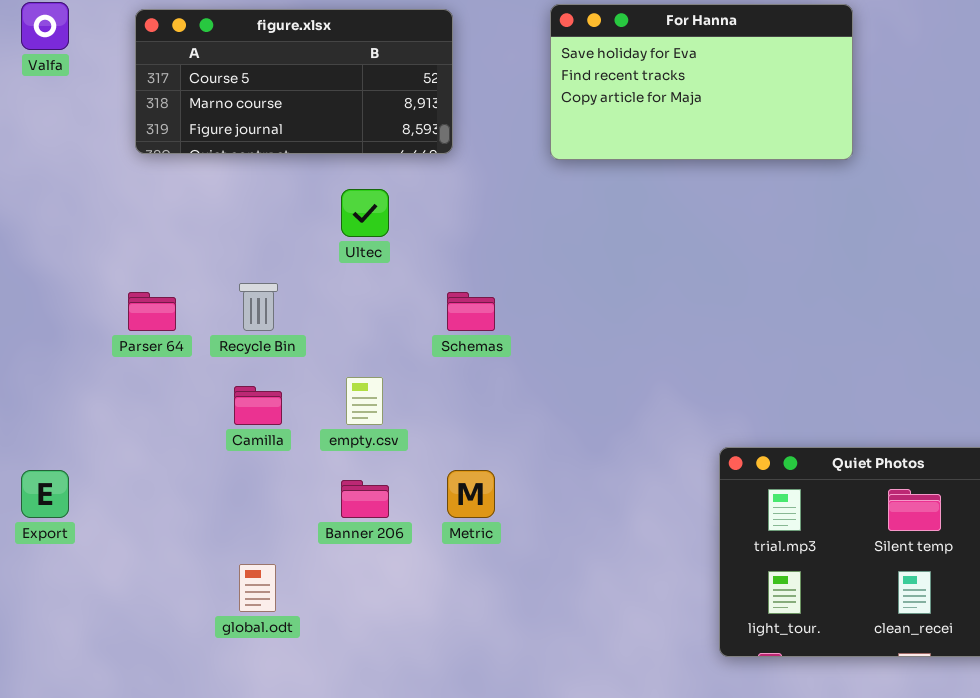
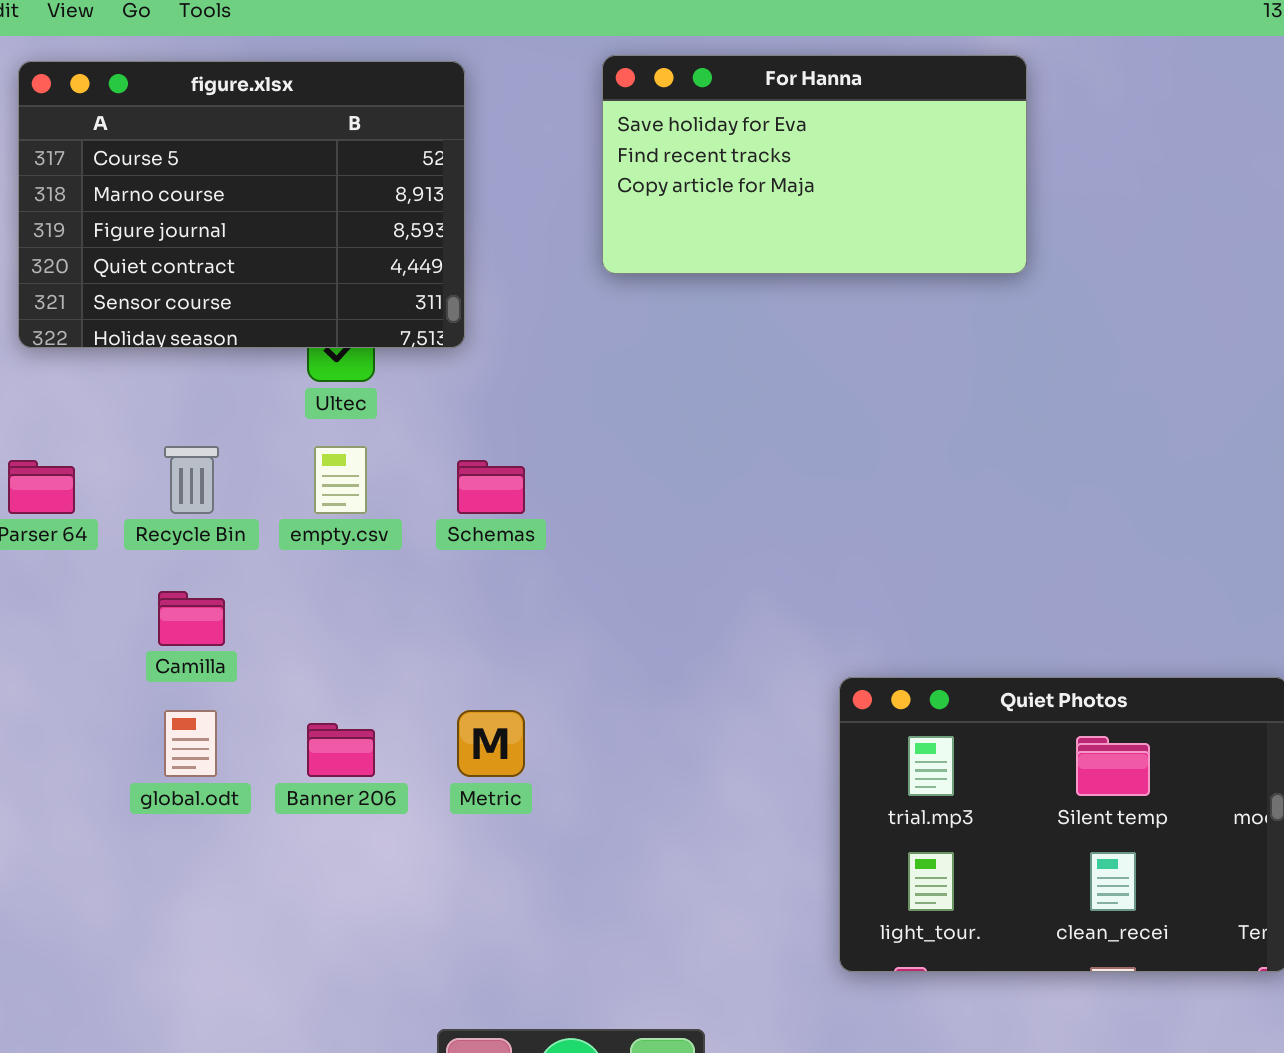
figure.xlsx: [135,9,453,154] -> [18,61,465,348], resized
empty.csv: [346,377,383,425] -> [314,446,367,514], moved
global.odt: [239,564,276,612] -> [164,710,217,777], moved

